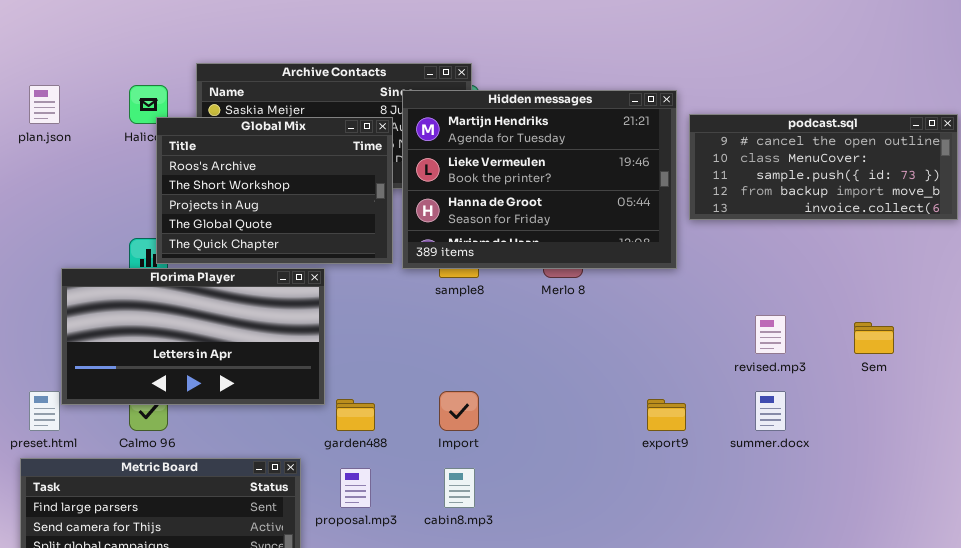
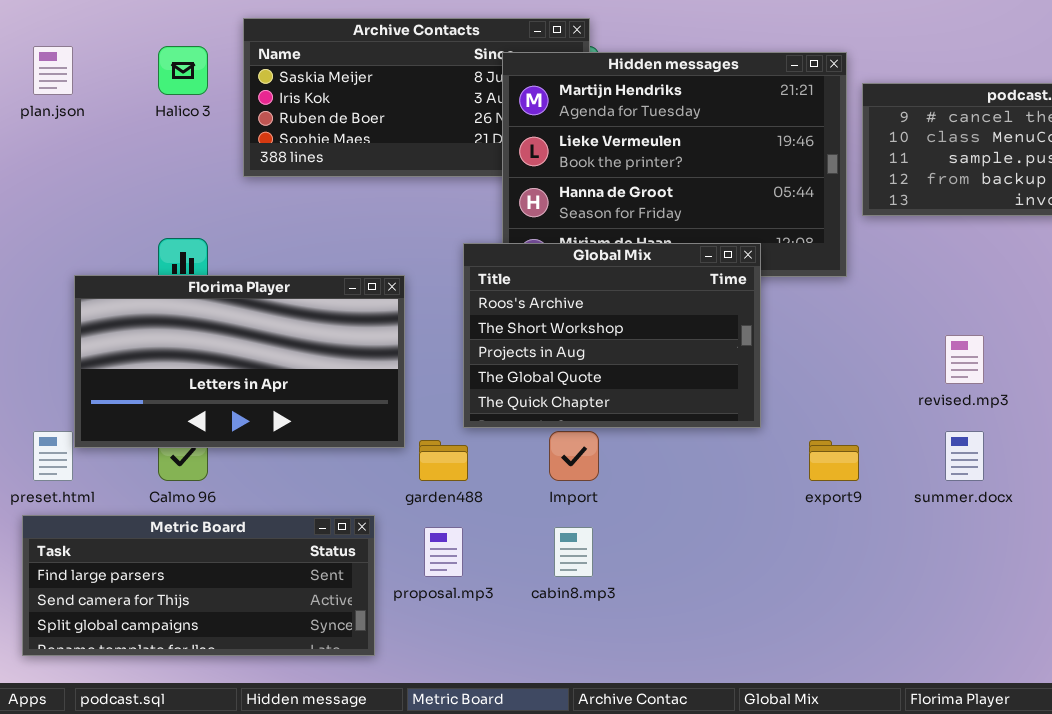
Global Mix: [156,117,393,264] -> [463,243,761,428], moved

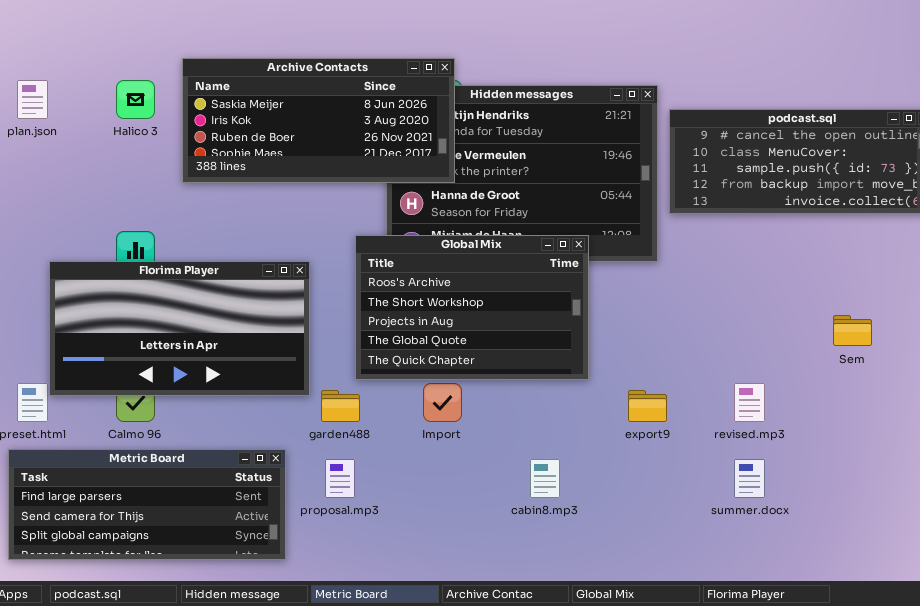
Archive Contacts: [243,18,590,177] -> [182,58,455,183], raised
revised.mp3: [945,335,984,384] -> [734,383,765,422], moved
summer.docx: [945,431,984,481] -> [734,459,765,498], moved
cabin8.mp3: [554,527,593,577] -> [530,459,560,498], moved

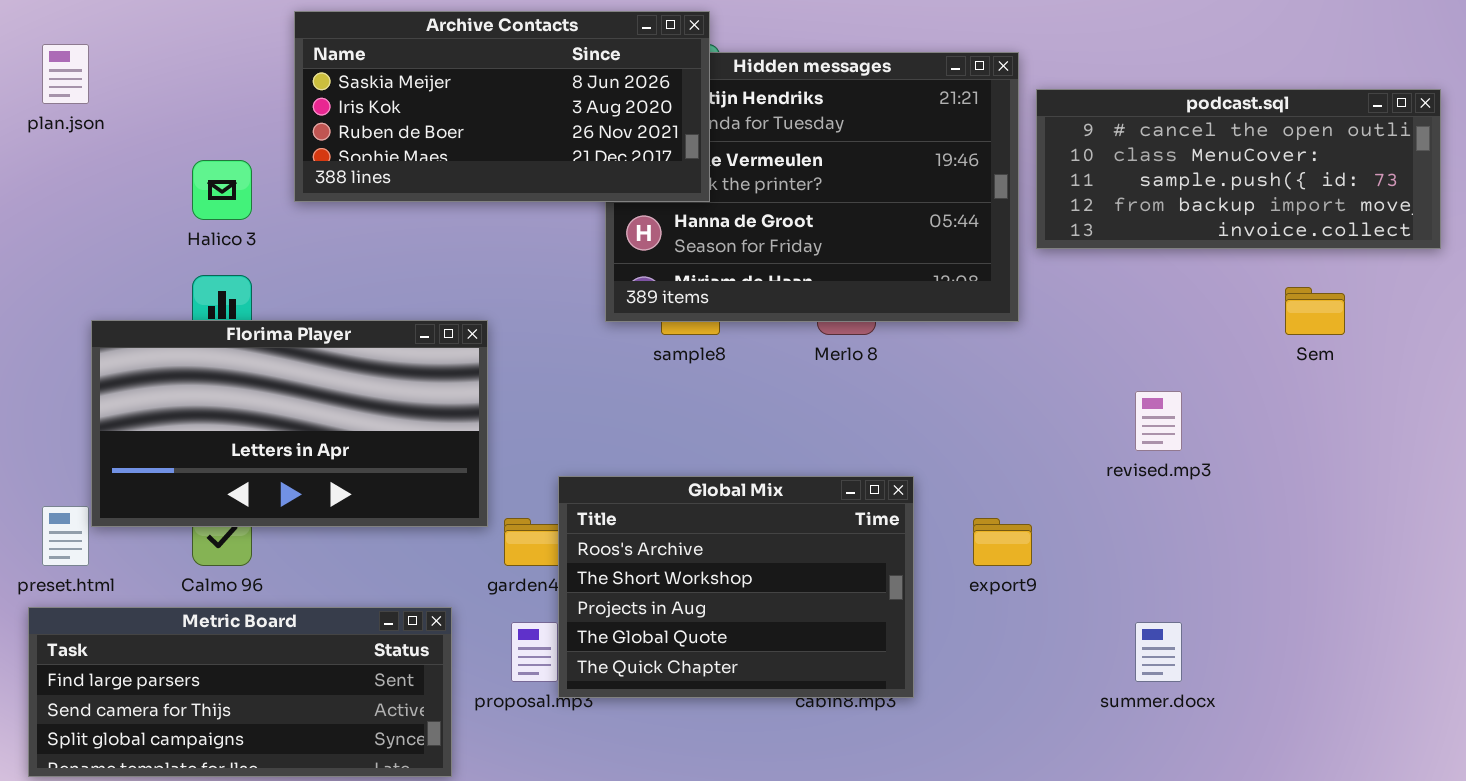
Halico 3: [116,80,155,119] -> [192,160,252,220], moved
Global Mix: [355,235,589,380] -> [558,476,914,698], moved
Sem: [833,315,872,346] -> [1285,287,1345,335], moved
revised.mp3: [734,383,765,422] -> [1135,391,1182,451], moved

